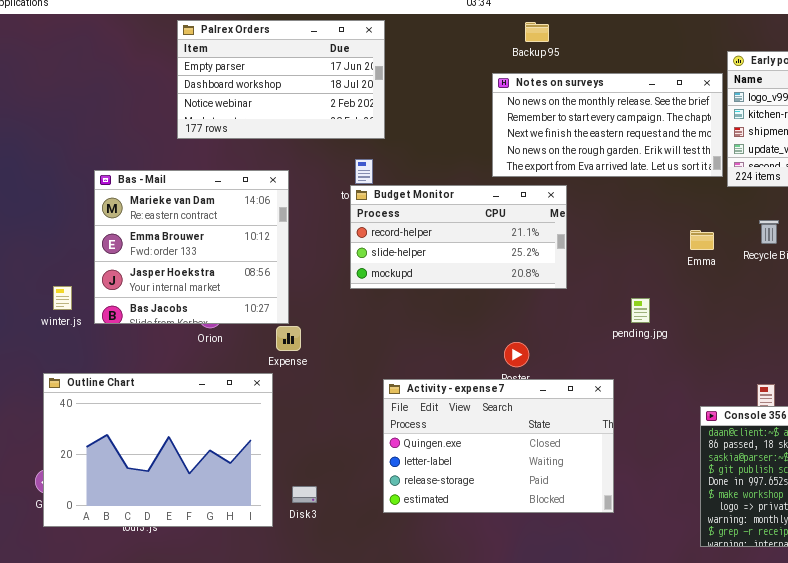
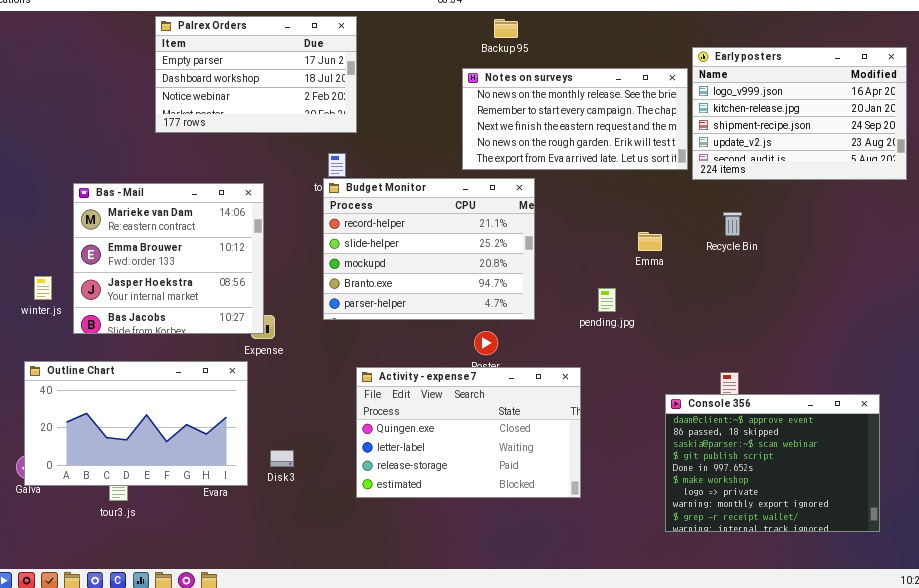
Bas - Mail: [94,170,289,324] -> [73,183,264,334], moved
Budget Monitor: [350,185,567,289] -> [323,178,535,320], resized
Emma: [690,230,714,250] -> [638,232,662,251], moved
Outline Chart: [43,373,273,527] -> [24,361,248,486], resized
Disk 3: [292,486,317,503] -> [270,450,294,467], moved

